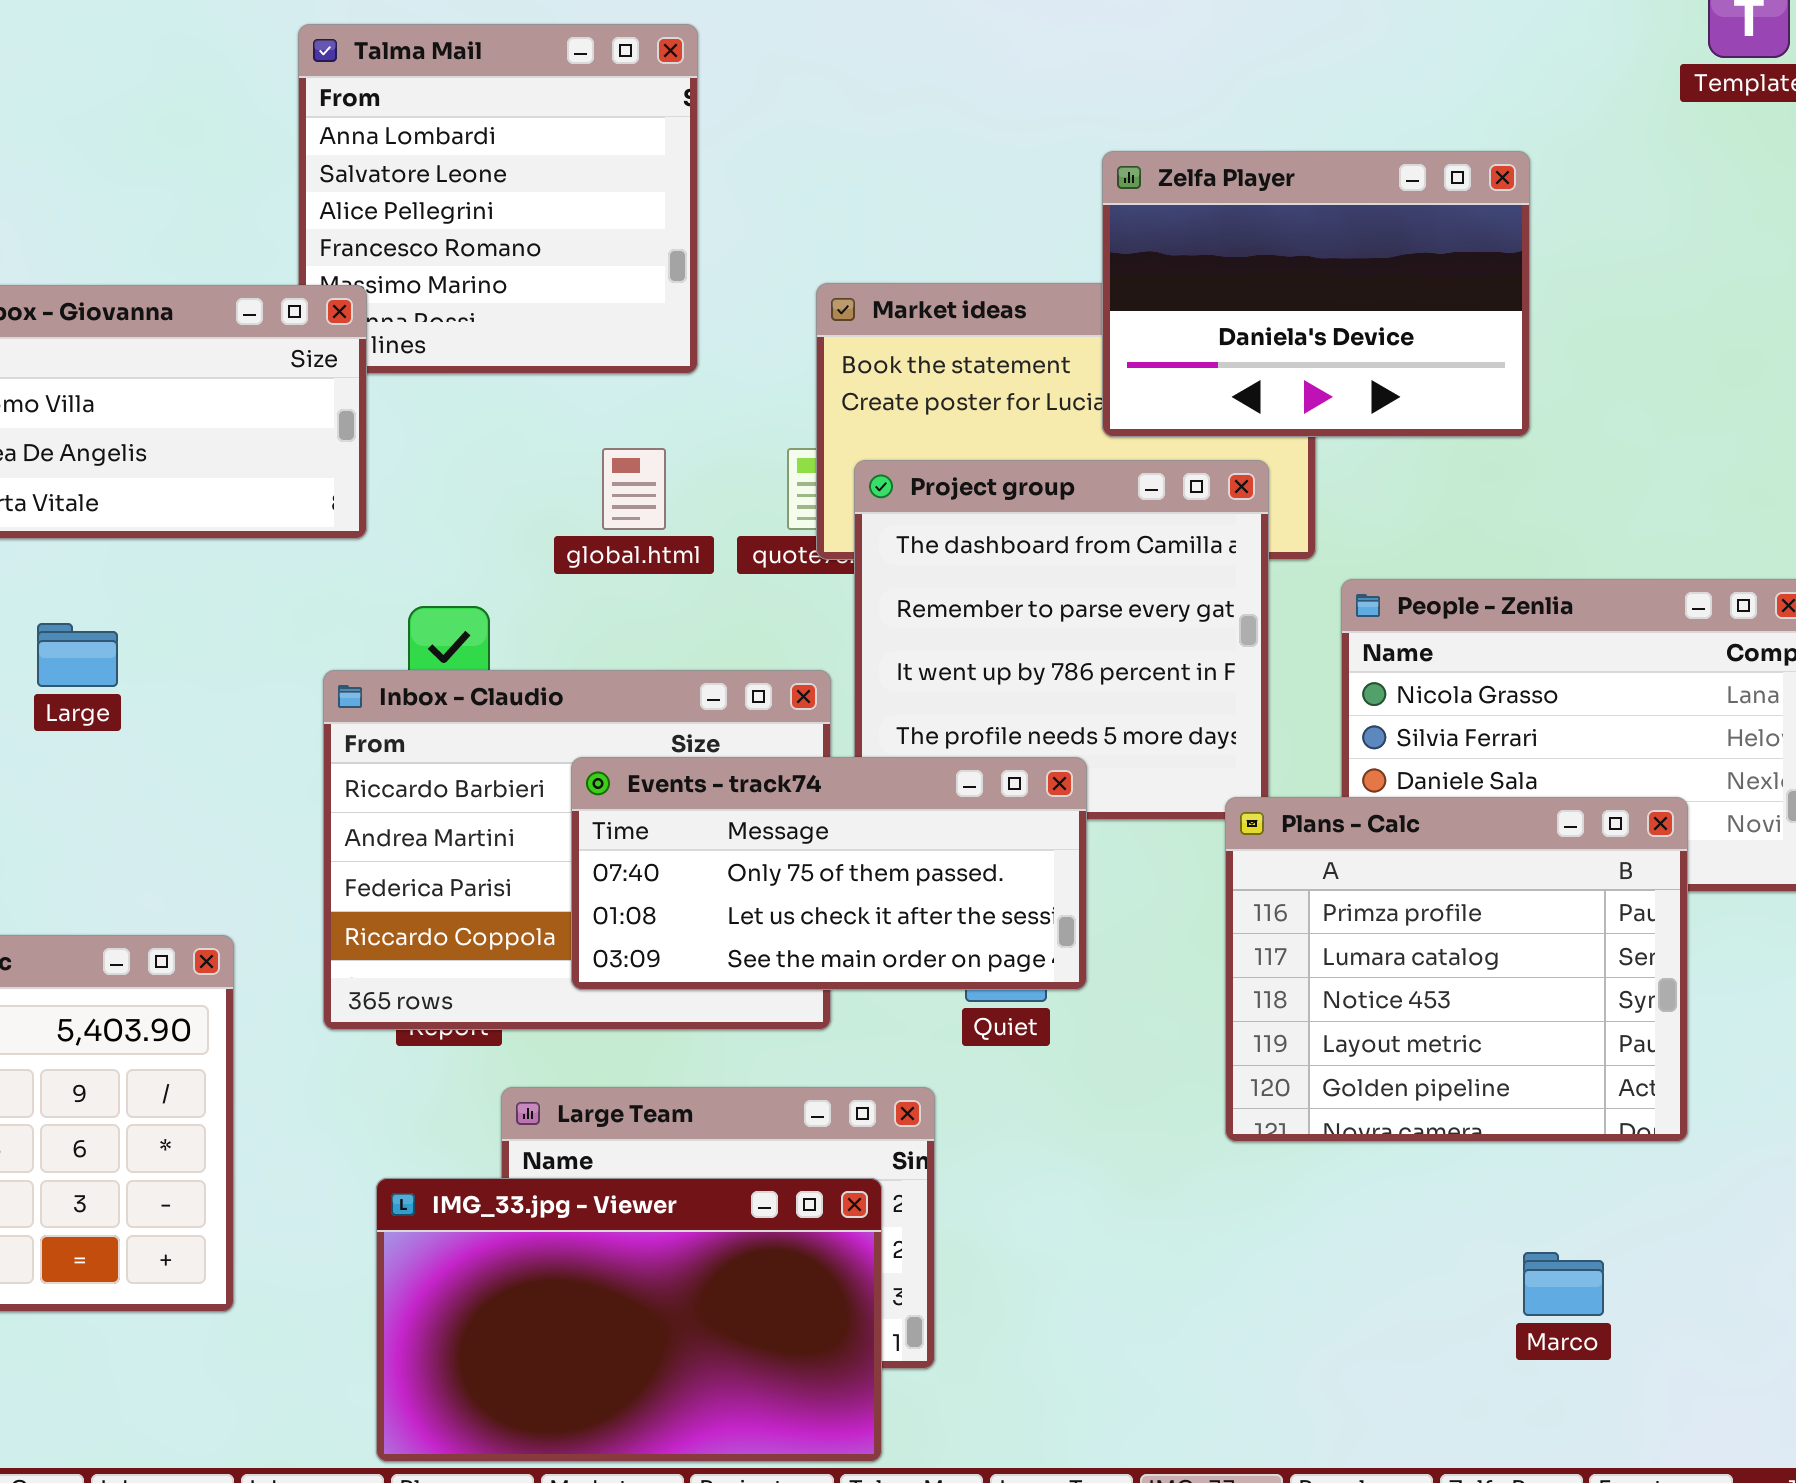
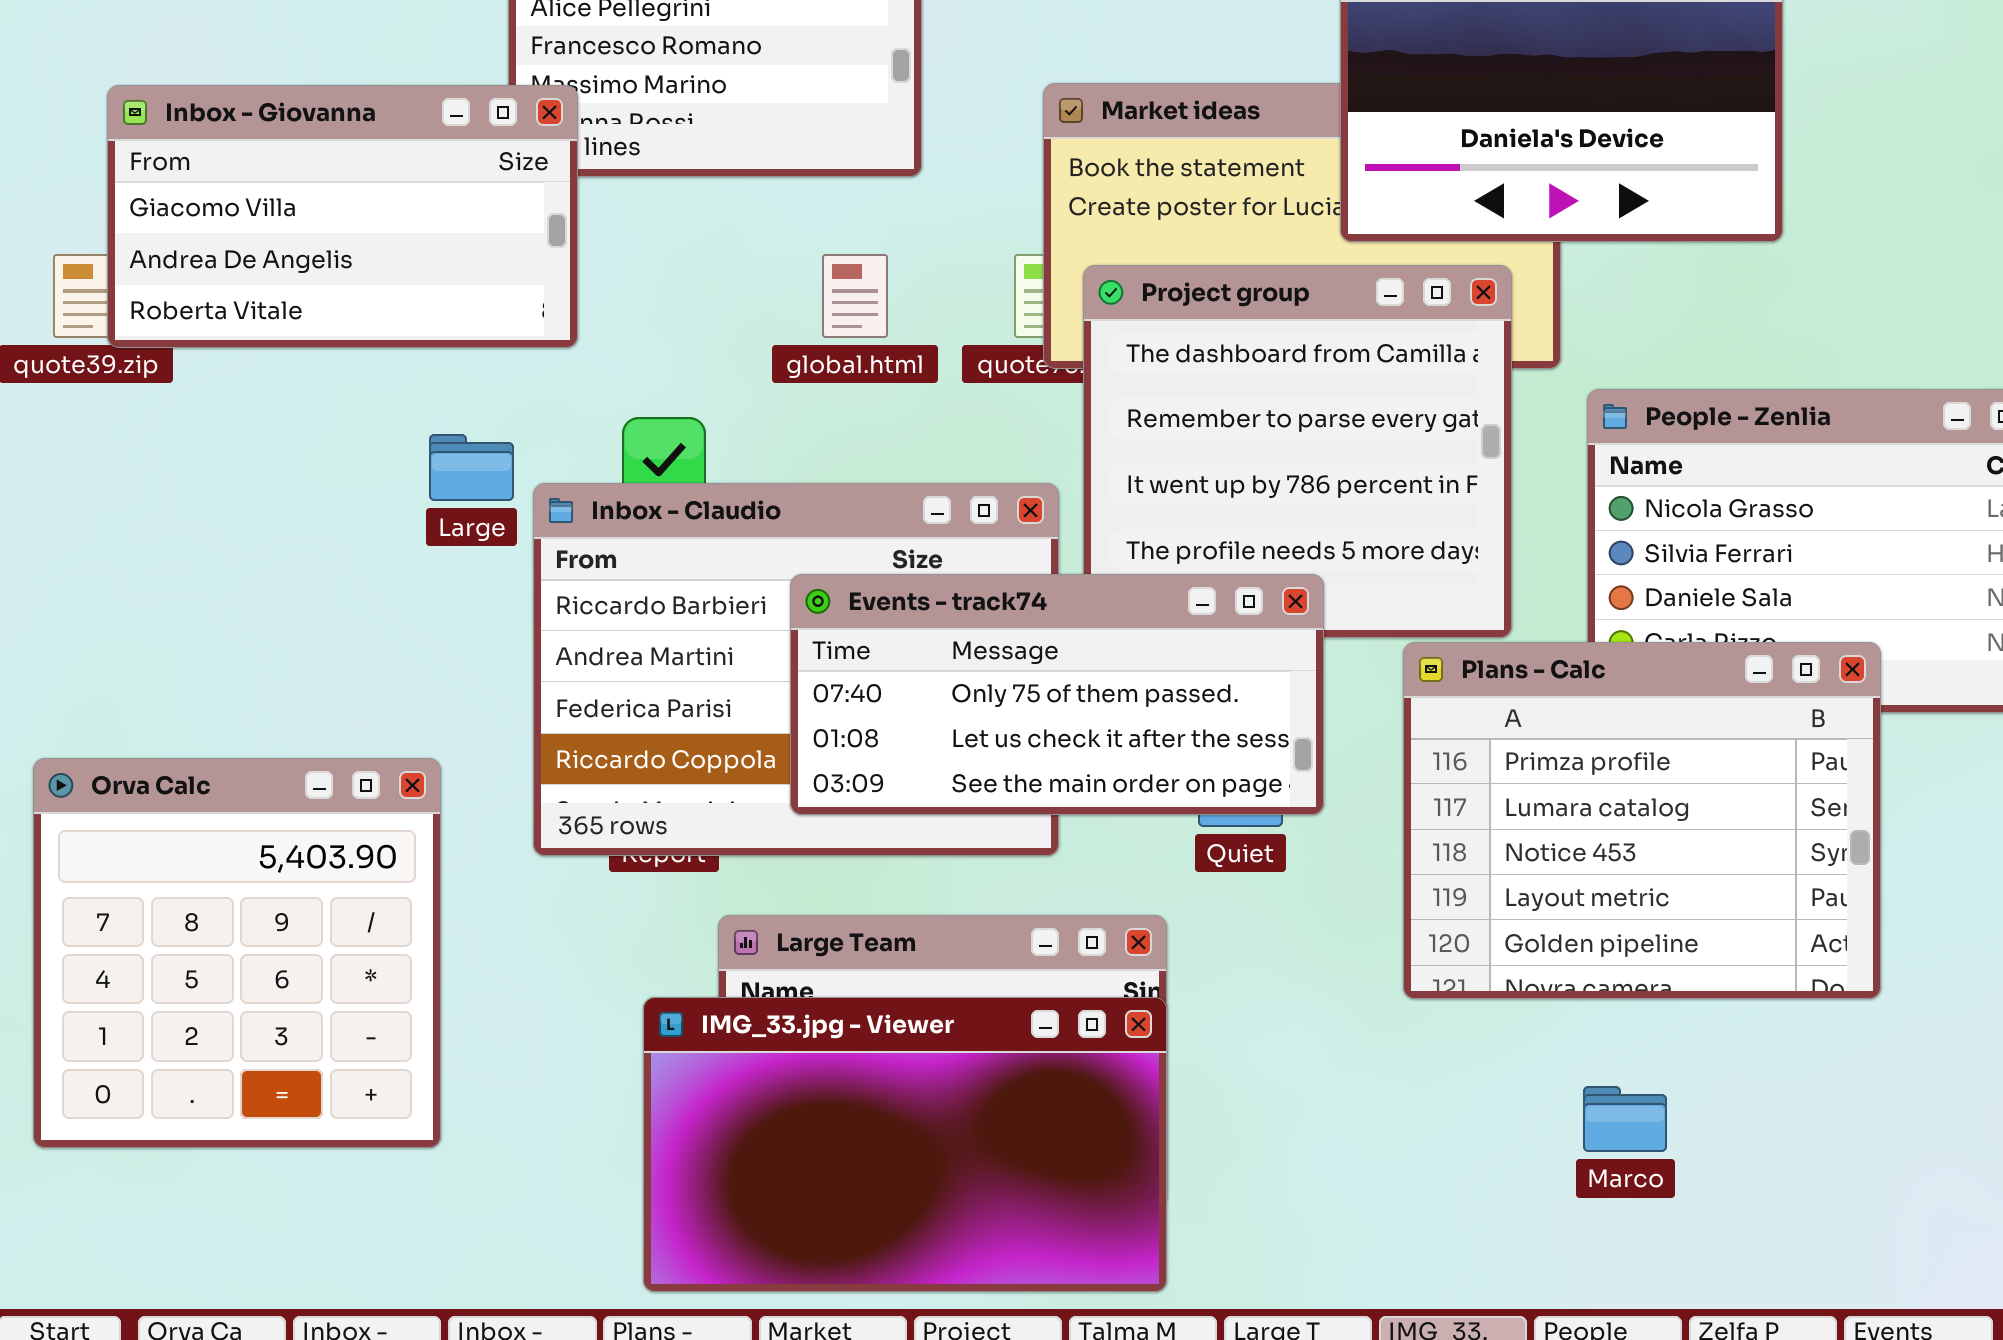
Large: [37,623,118,687] -> [429,434,514,501], moved
Plans - Calc: [1225,797,1688,1142] -> [1403,642,1881,999], moved
IMG_33.jpg - Viewer: [376,1178,882,1462] -> [643,997,1167,1292], moved
Marco: [1523,1252,1604,1316] -> [1583,1086,1667,1152], moved

